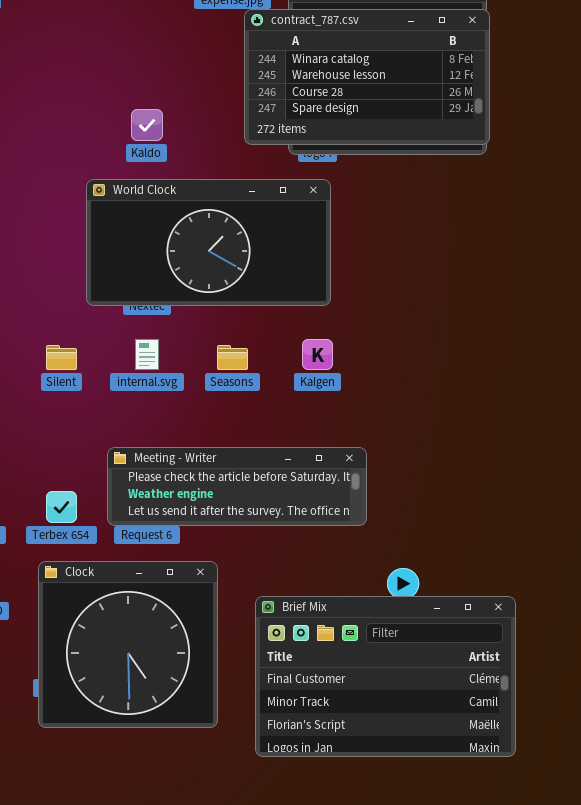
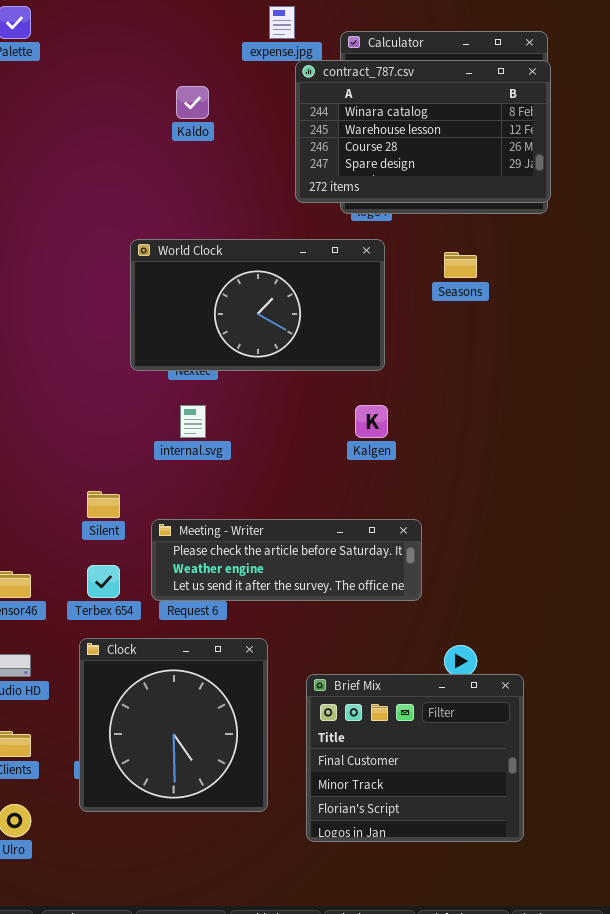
Kaldo: [131,109,163,141] -> [176,86,209,119], moved
Silent: [46,345,77,370] -> [87,491,120,518], moved
Seasons: [217,345,248,370] -> [444,252,477,278], moved
Brief Mix: [255,596,516,757] -> [306,674,524,842], resized

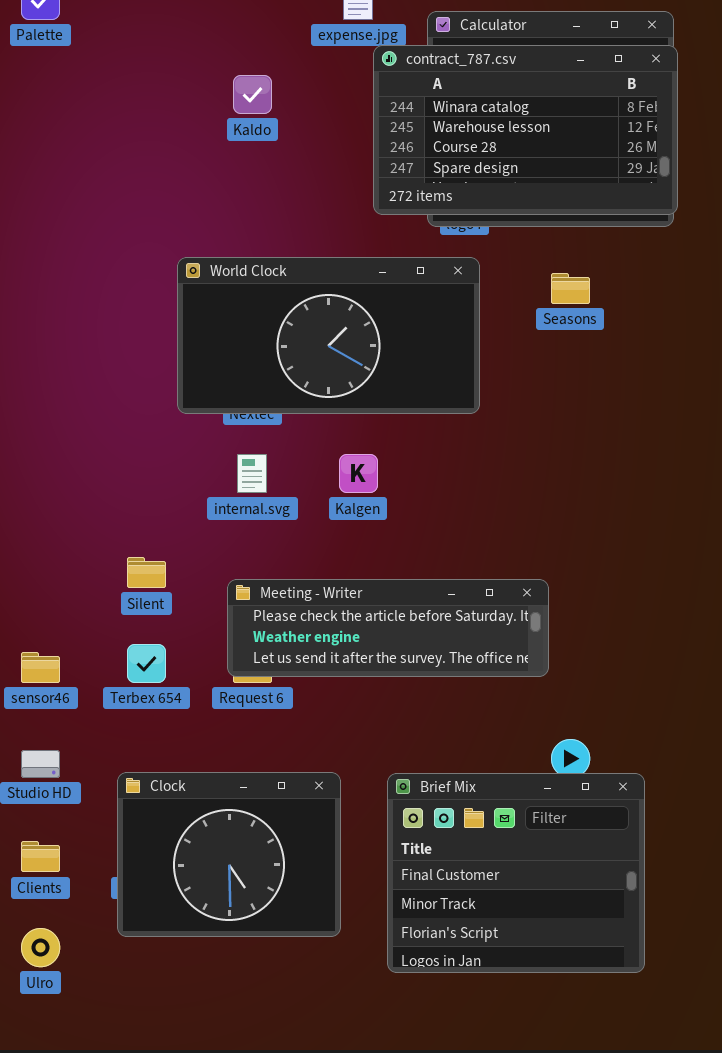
Kalgen: [355,405,388,438] -> [339,454,378,493], moved
Meeting - Writer: [151,519,422,601] -> [227,579,549,677], moved
Clock: [79,638,268,812] -> [117,772,341,937], resized

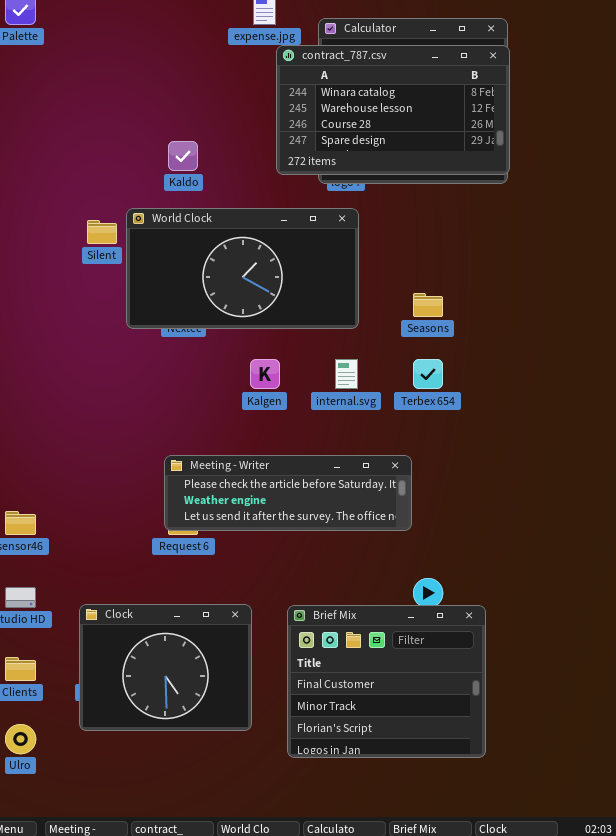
Kaldo: [233,75,272,114] -> [168,141,198,171], moved
Seasons: [551,273,590,304] -> [413,293,443,317], moved
internal.svg: [237,454,267,493] -> [335,359,358,389], moved
Silent: [127,557,166,588] -> [87,220,117,244], moved
Terbex 654: [127,644,166,683] -> [413,359,443,389], moved

